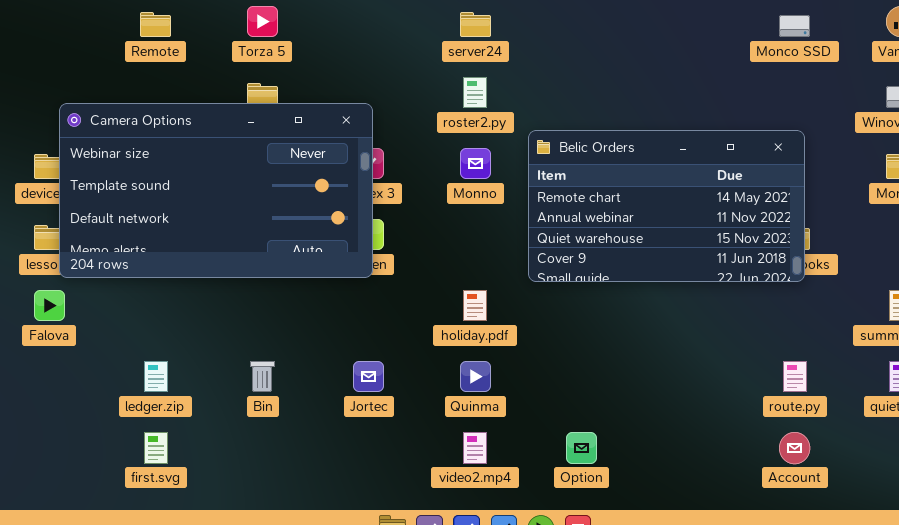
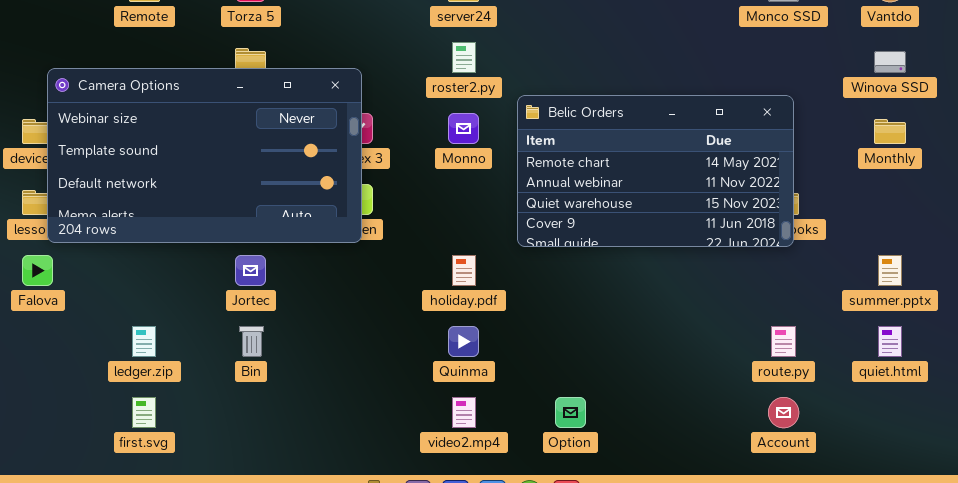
Jortec: [353,361,384,392] -> [235,255,266,286], moved

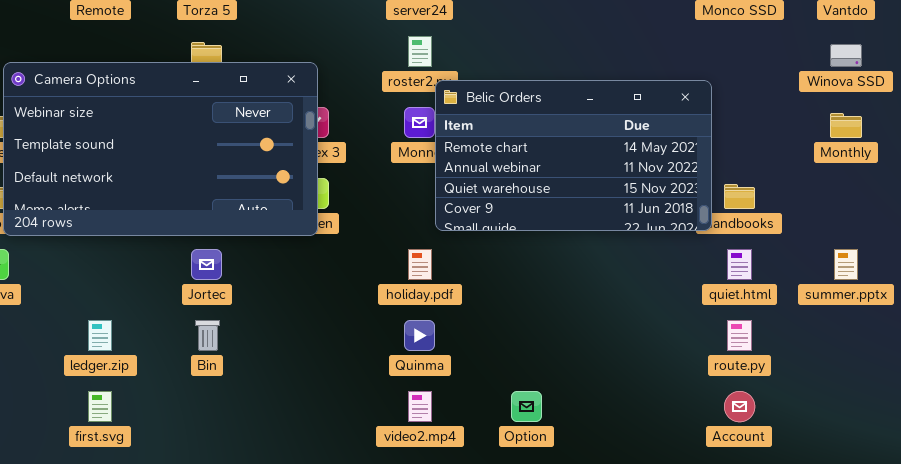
Belic Orders: [517,95,794,247] -> [435,80,712,231], moved
quiet.html: [878,326,902,357] -> [727,249,752,280], moved

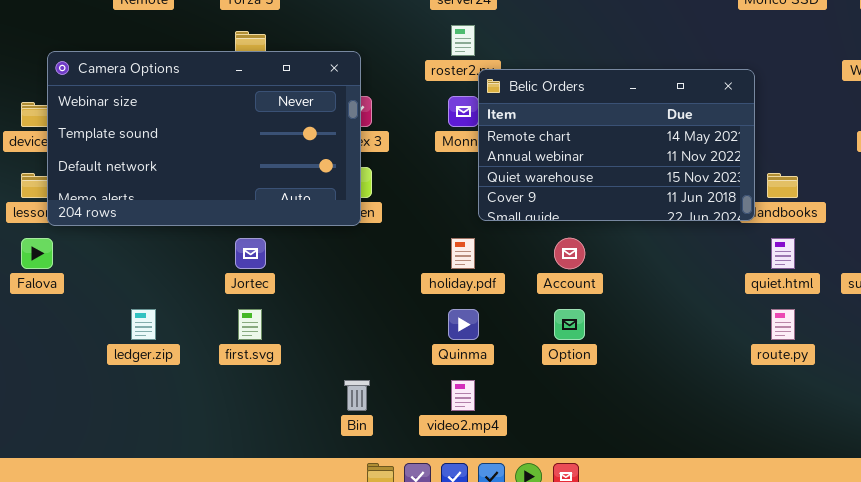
Bin: [195,320,220,351] -> [344,380,370,411], moved
first.svg: [88,391,112,422] -> [238,309,262,340], moved
Option: [511,391,542,422] -> [554,309,585,340], moved
Account: [724,391,755,422] -> [554,238,585,269], moved

